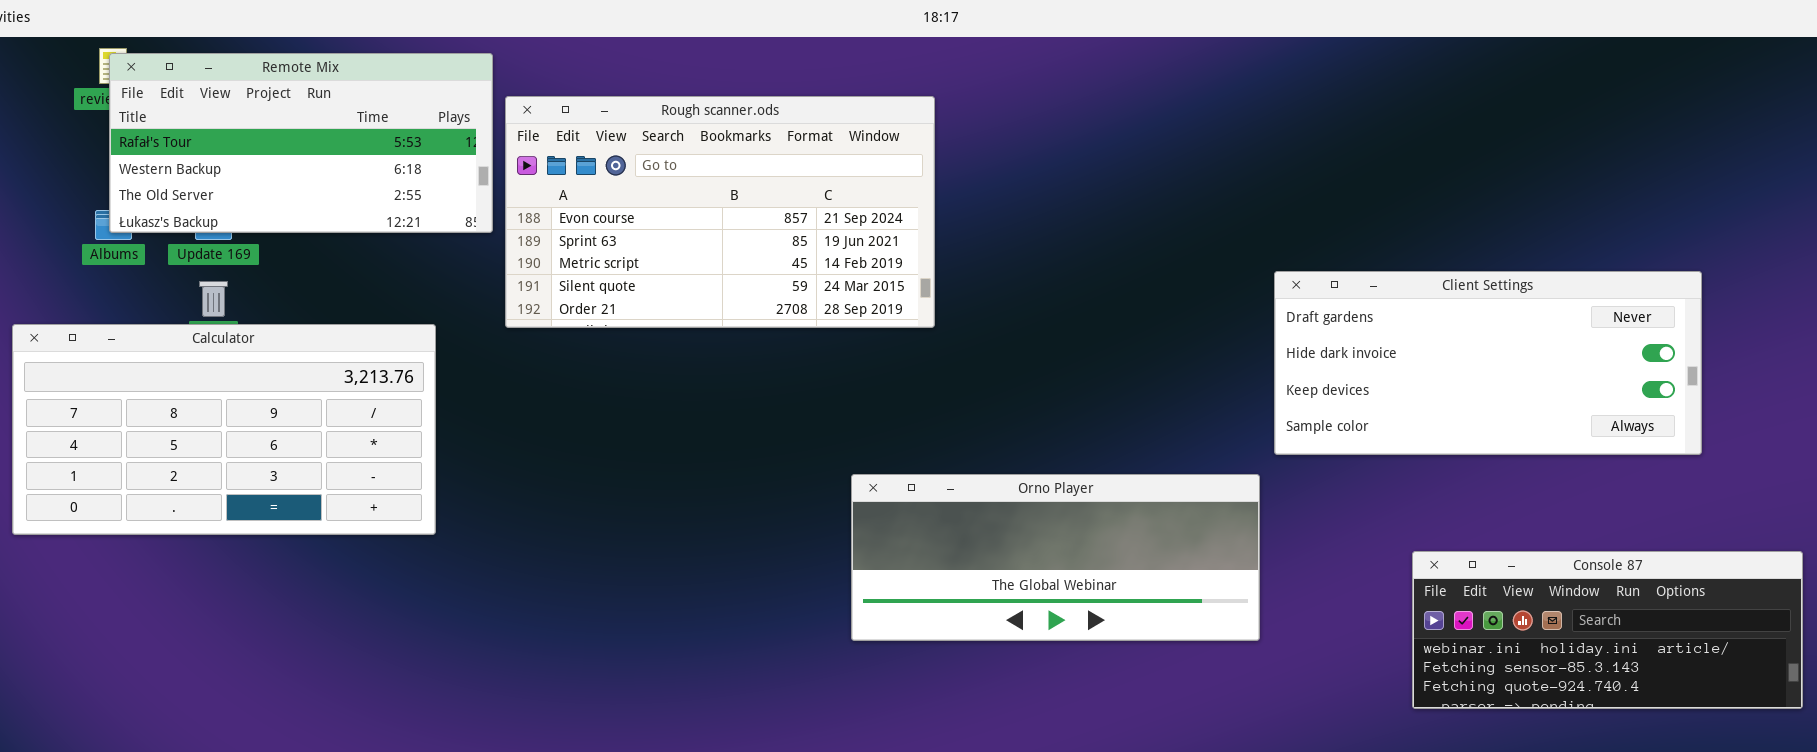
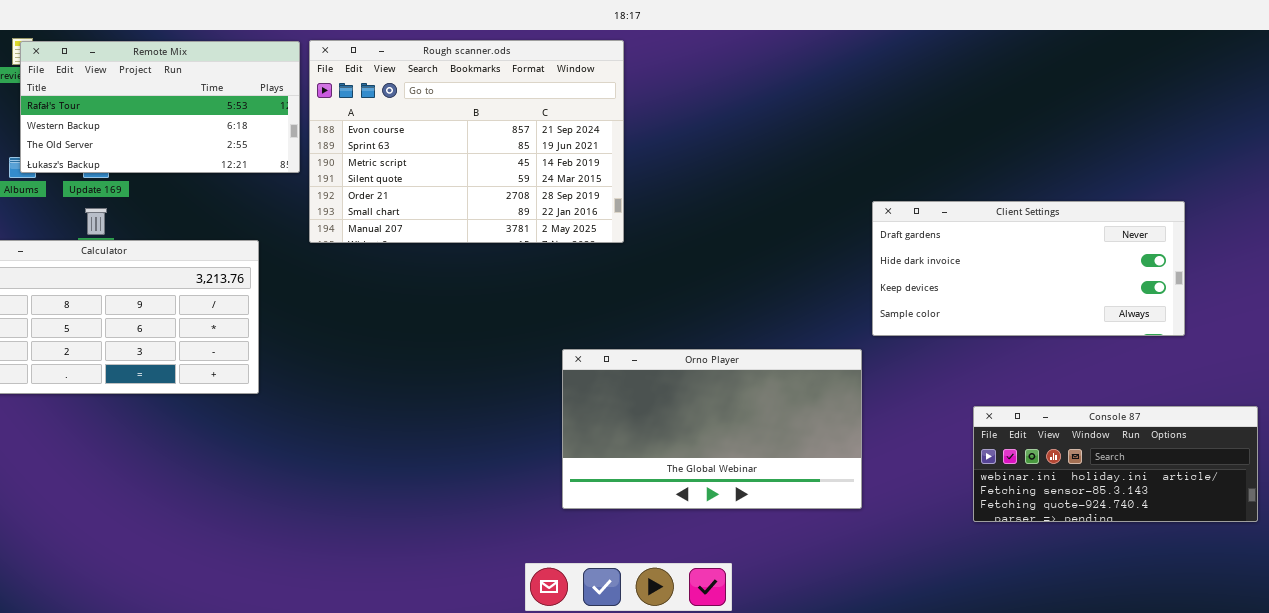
Rough scanner.ods: [505,96,935,328] -> [309,40,624,243], resized
Orno Player: [851,474,1260,641] -> [562,349,862,509], resized

